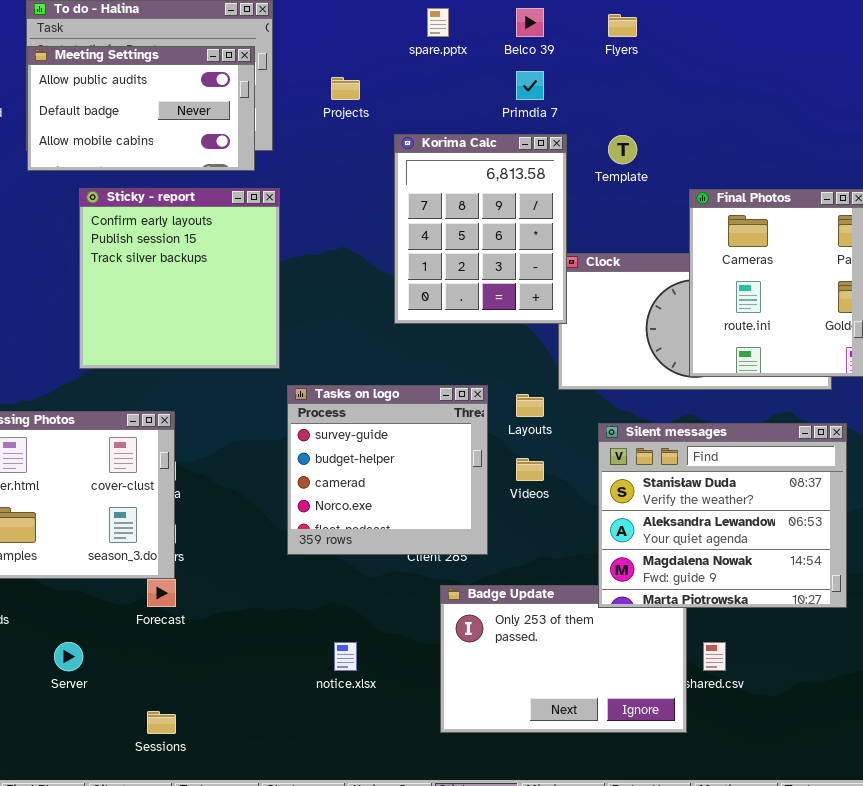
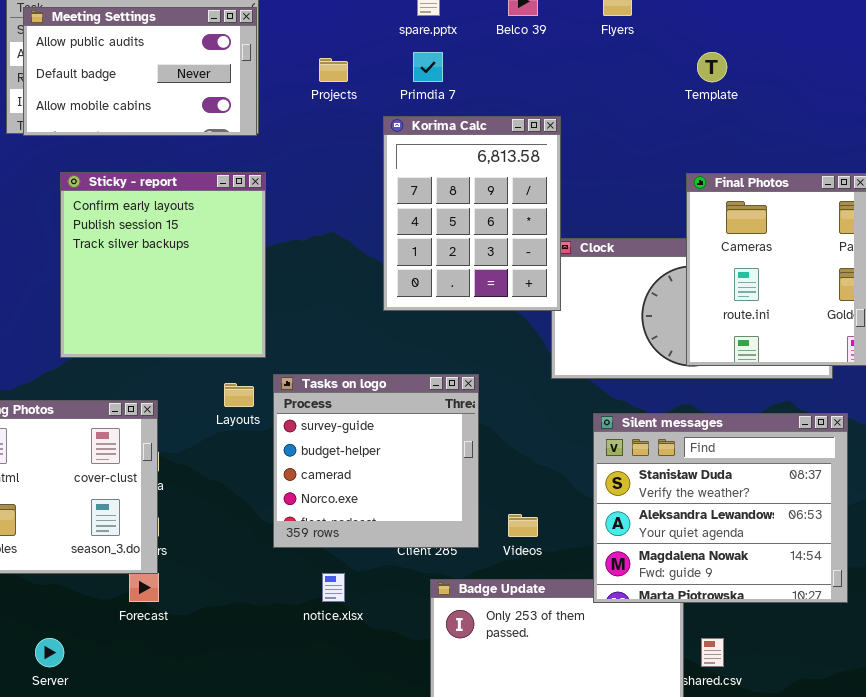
Meeting Settings: [27,46,255,171] -> [23,7,257,136], moved
Primdia 7: [516,71,544,100] -> [413,52,443,82], moved
Template: [608,135,637,164] -> [697,52,727,82], moved
Layouts: [516,394,544,417] -> [224,383,254,407], moved
Videos: [516,458,544,481] -> [508,514,538,537], moved
notice.xlsx: [334,642,357,671] -> [322,573,345,602], moved

